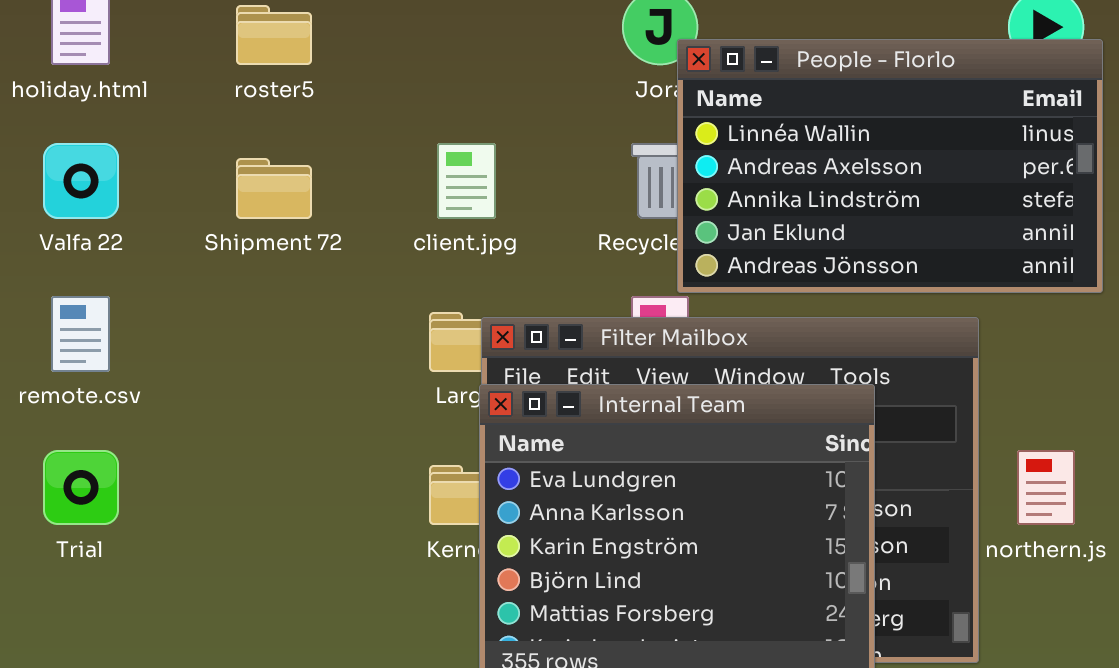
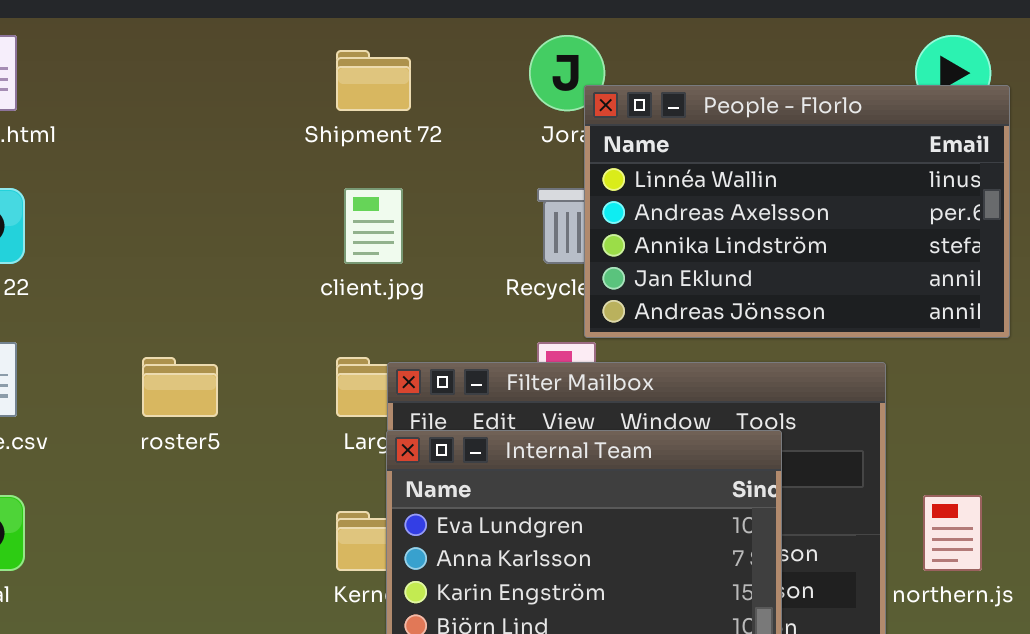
roster5: [236,5,312,65] -> [142,357,218,417], moved
Shipment 72: [236,158,312,219] -> [336,50,411,111], moved

